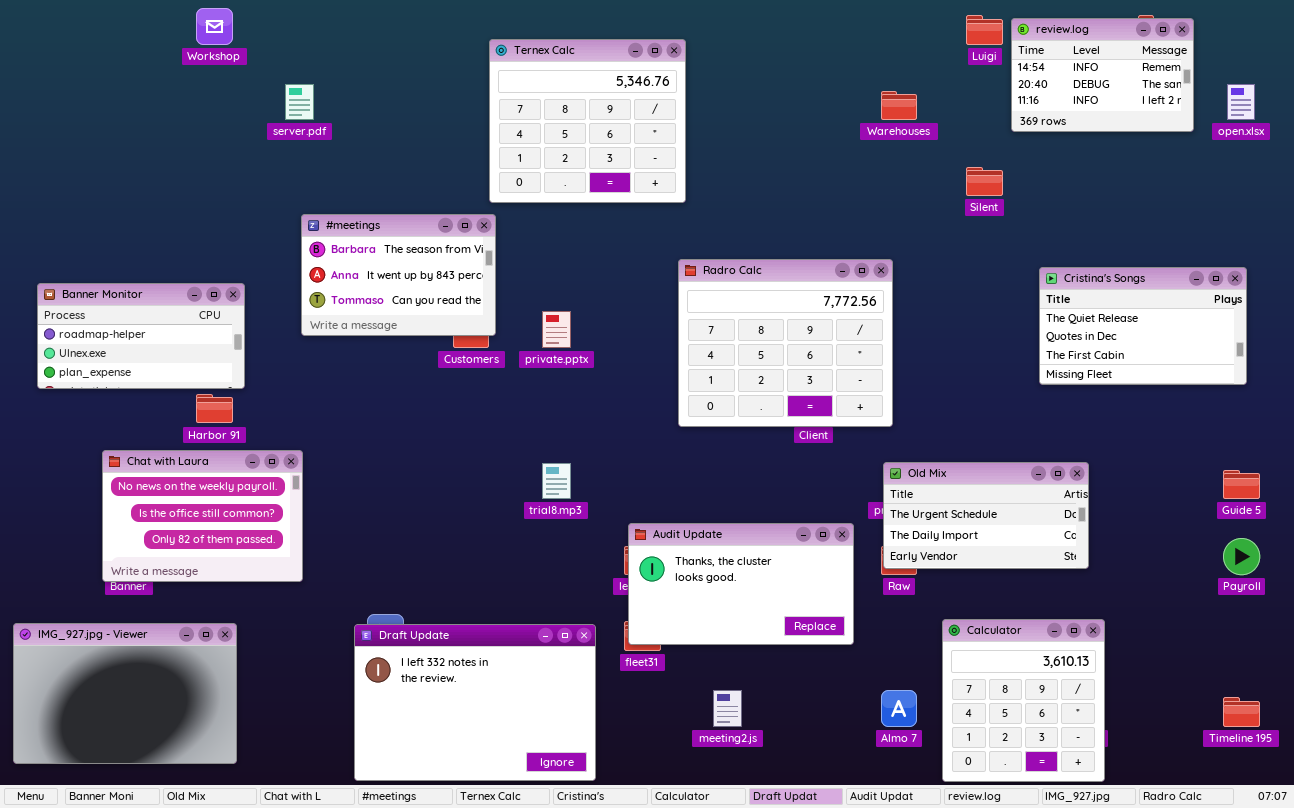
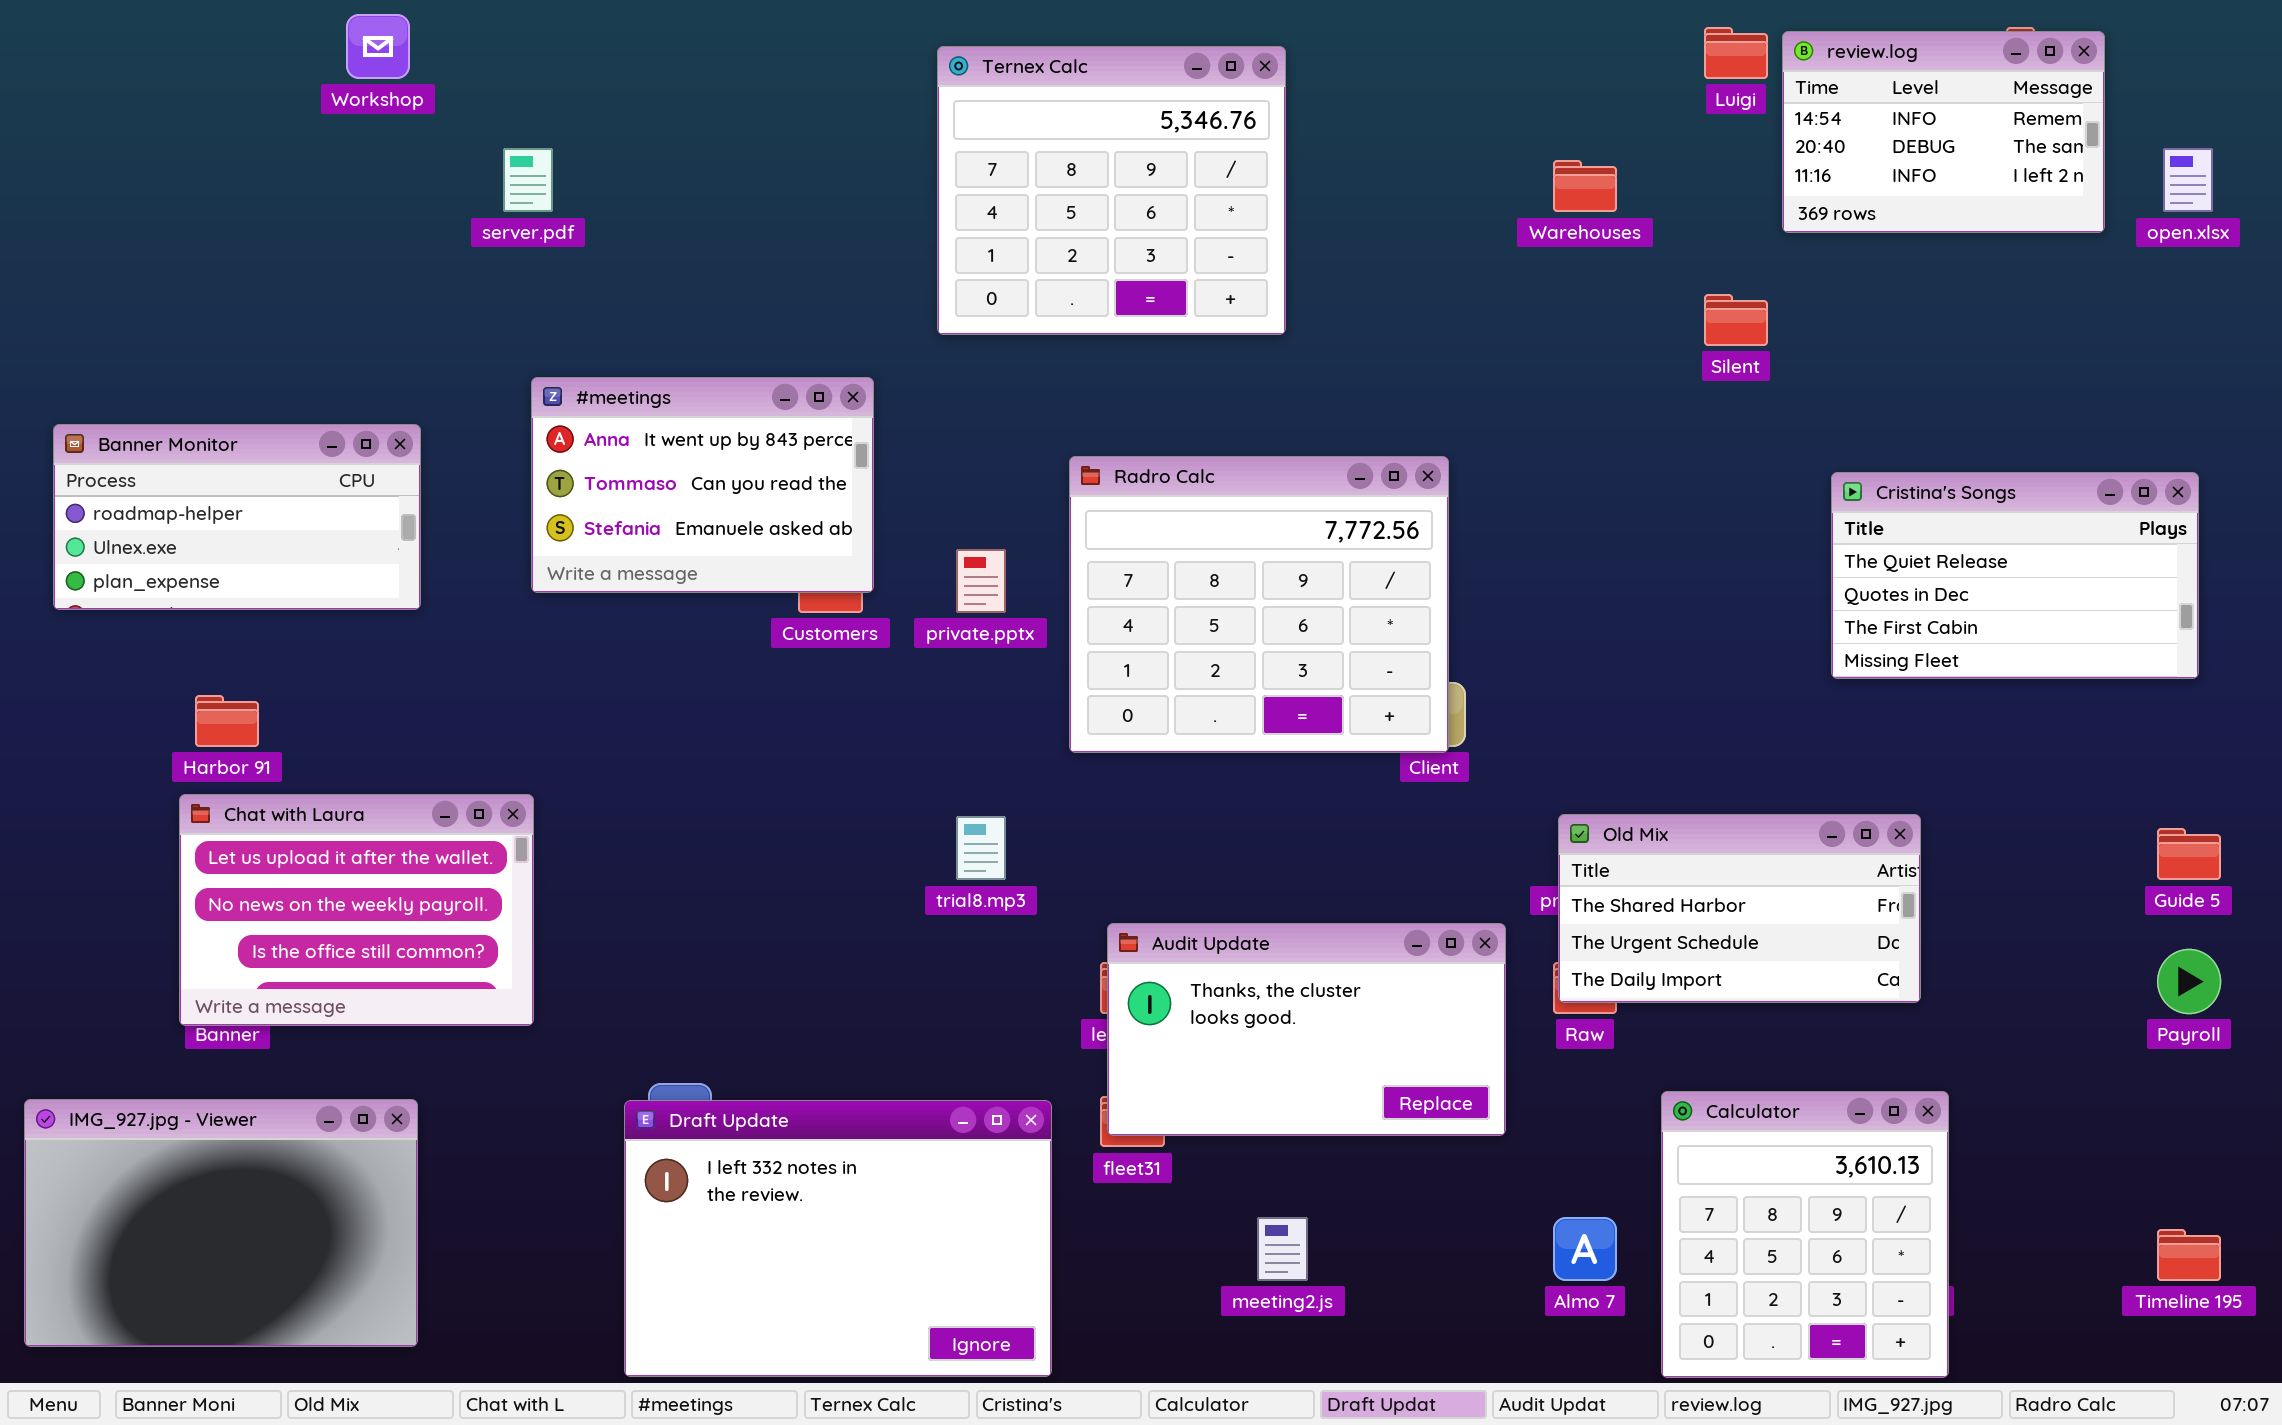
Ternex Calc: [489,39,686,203] -> [937,46,1286,335], moved
#meetings: [301,214,496,336] -> [531,377,874,593], scrolled down 1 row
Radro Calc: [678,259,893,427] -> [1069,456,1449,753], moved
Banner Monitor: [37,283,245,389] -> [53,424,421,610], moved
Harbor 91: [196,394,233,423] -> [195,695,259,747], moved
Chat with Laura: [102,450,303,582] -> [179,794,534,1026], scrolled up 1 row
Old Mix: [883,462,1089,569] -> [1558,814,1921,1003], scrolled up 1 row

